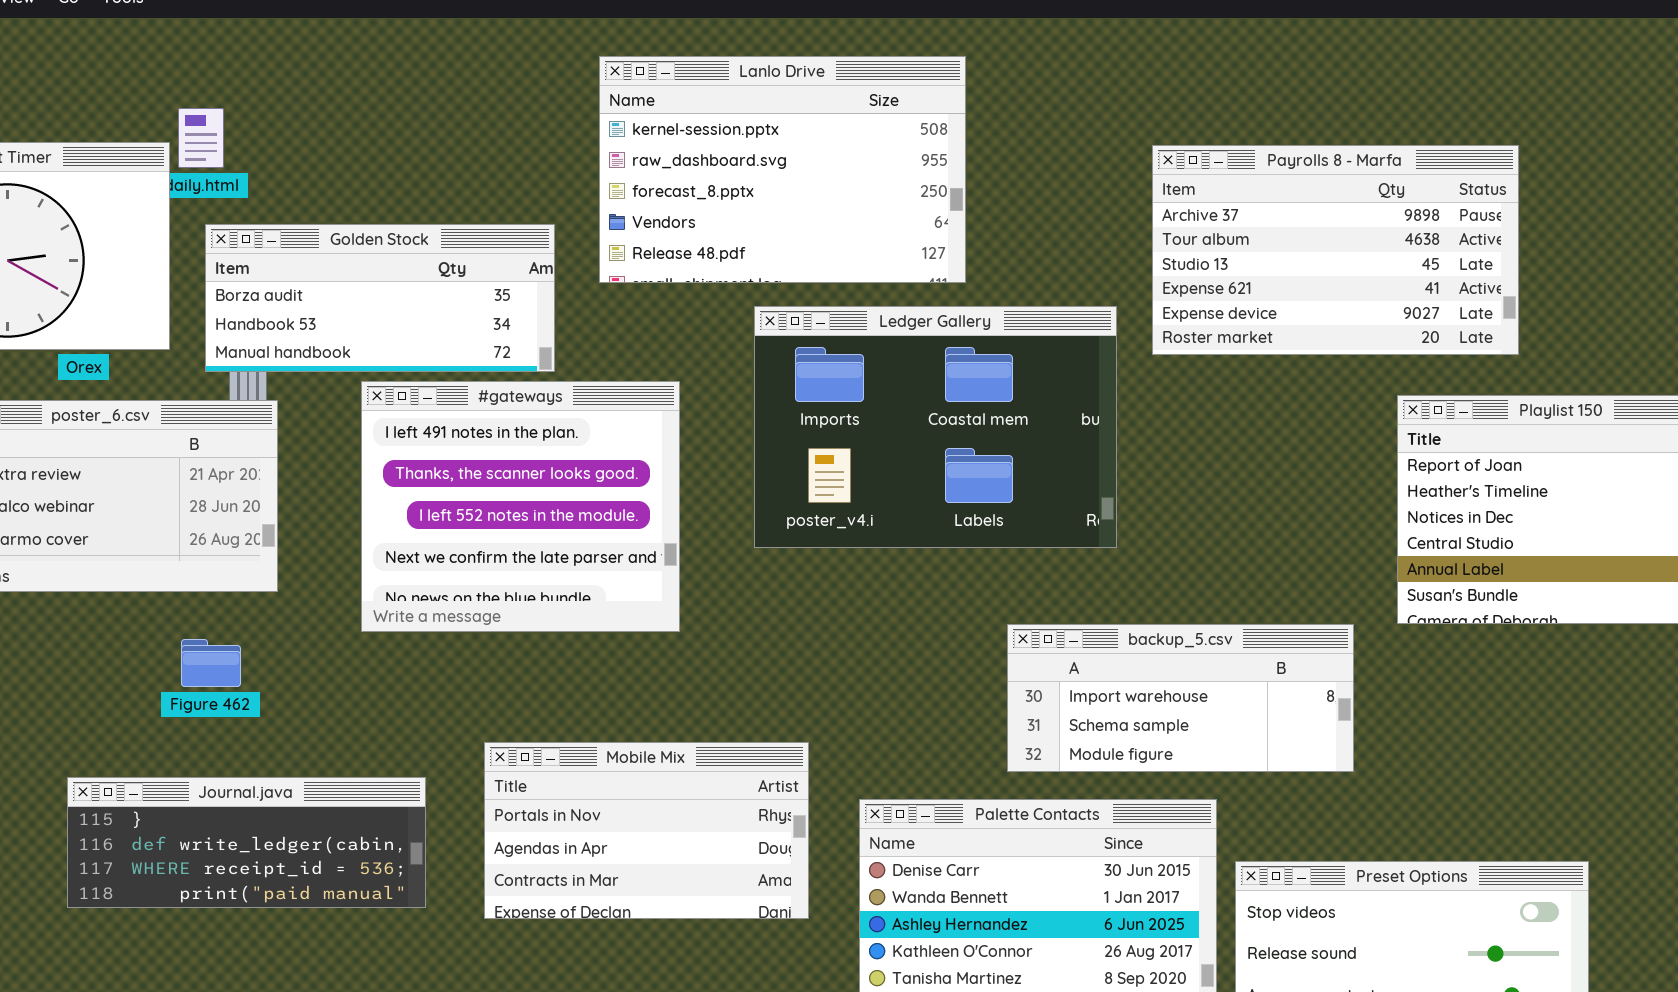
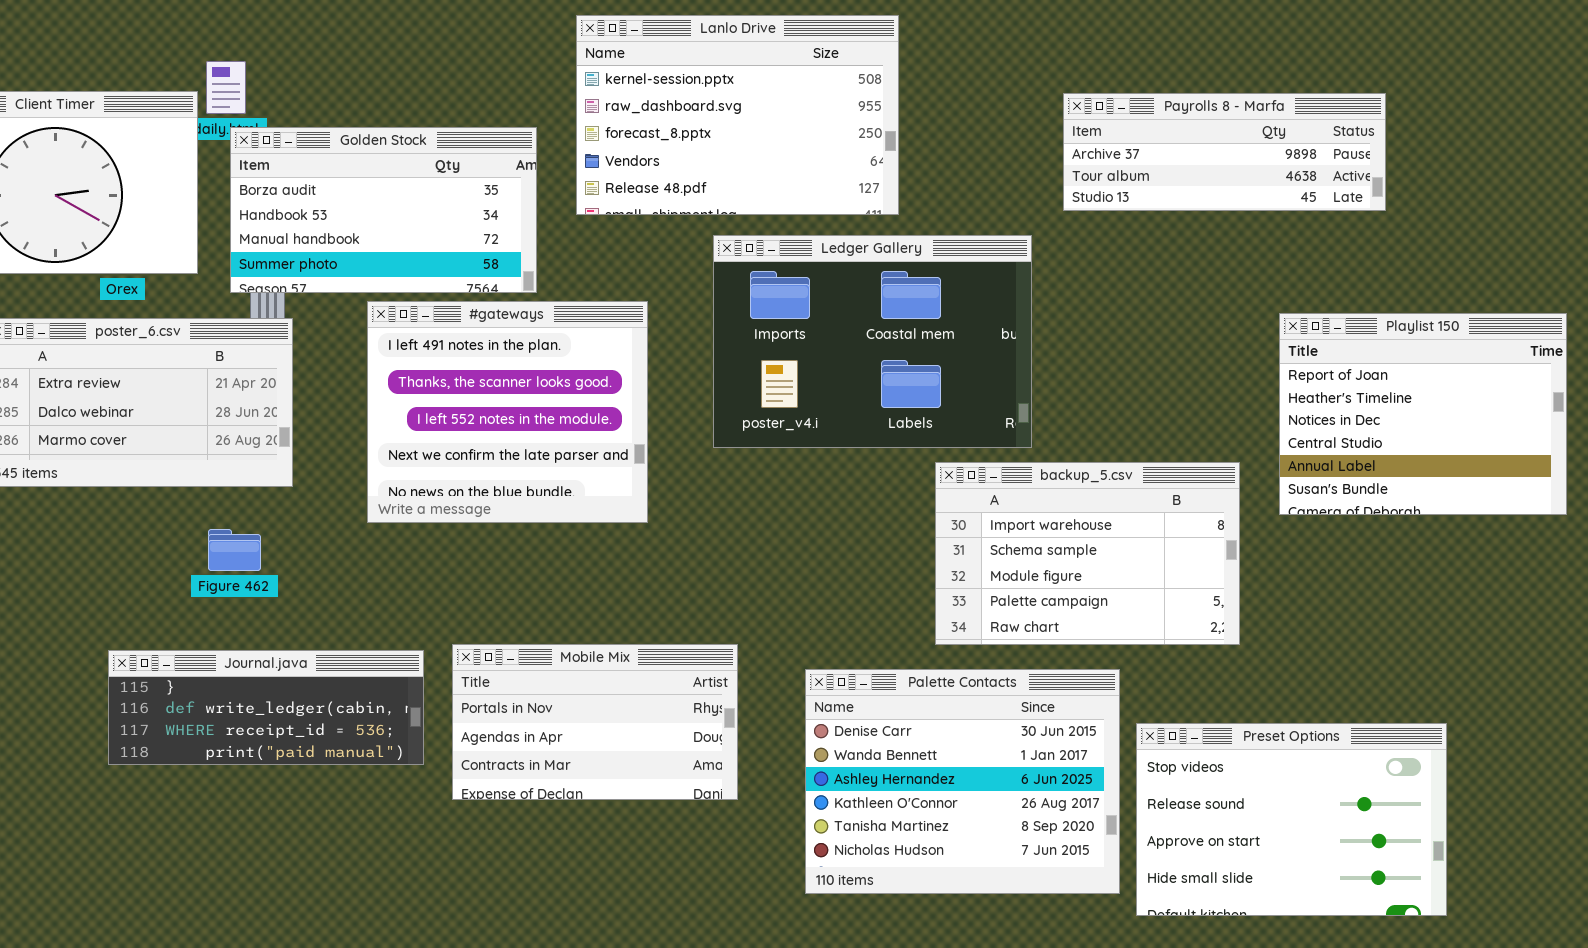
Payrolls 8 - Marfa: [1152,145,1519,355] -> [1063,93,1386,211], resized
Golden Stock: [205,224,555,372] -> [230,127,537,293], resized
backup_5.csv: [1007,624,1354,772] -> [935,462,1240,645], resized
Mobile Mix: [484,742,809,919] -> [452,644,738,800], moved

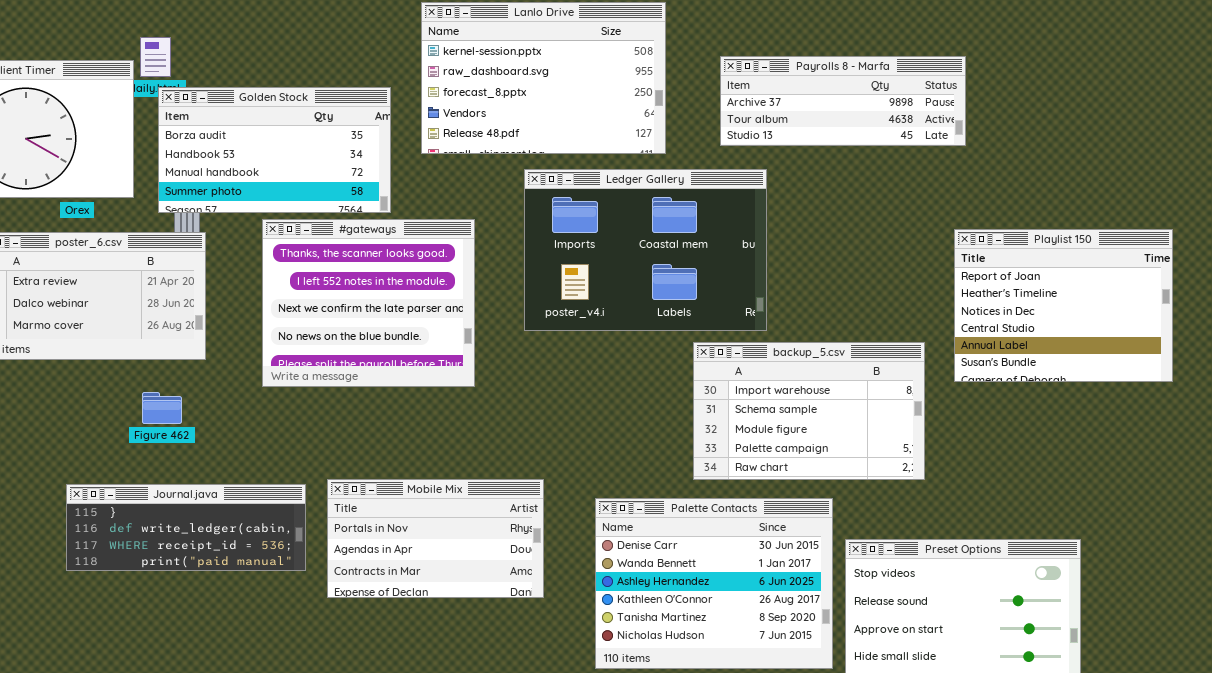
Payrolls 8 - Marfa: [1063,93,1386,211] -> [720,56,966,146], moved
#gateways: [367,301,648,523] -> [262,219,475,387], scrolled down 1 row

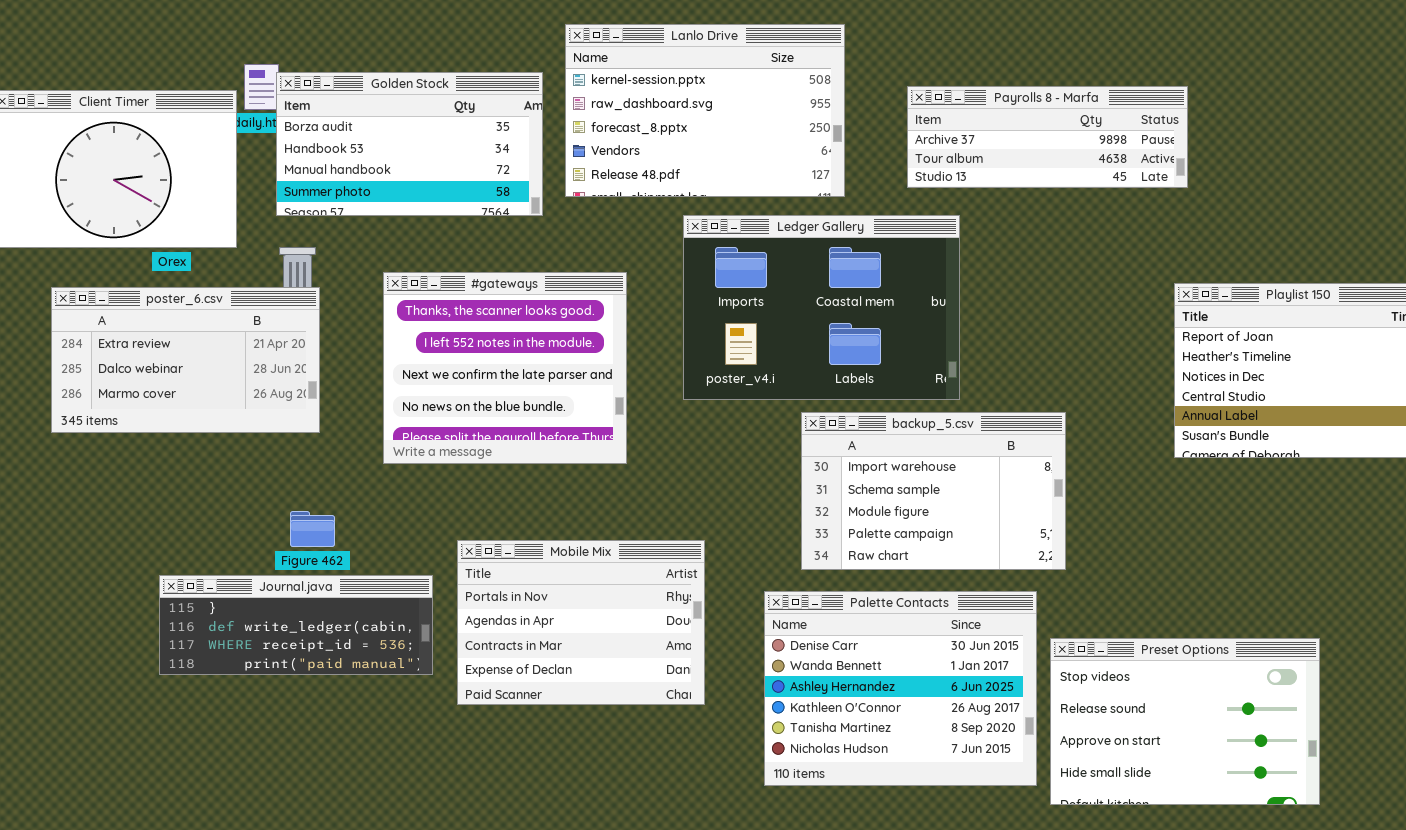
Golden Stock: [158,87,391,213] -> [276,72,543,216], moved
backup_5.csv: [693,342,925,480] -> [801,412,1066,570], moved
Figure 462: [142,392,182,424] -> [290,511,335,547], moved
Mobile Mix: [327,479,544,598] -> [457,540,705,705], resized

